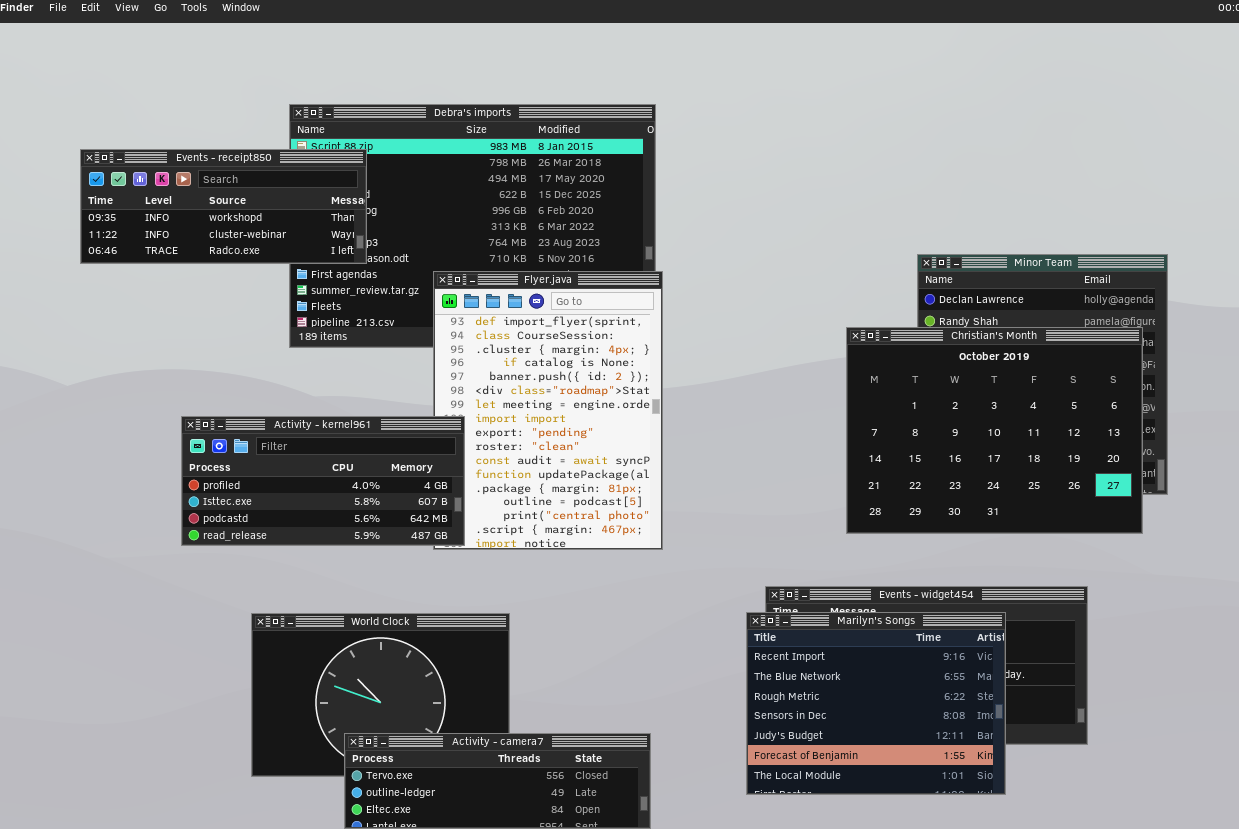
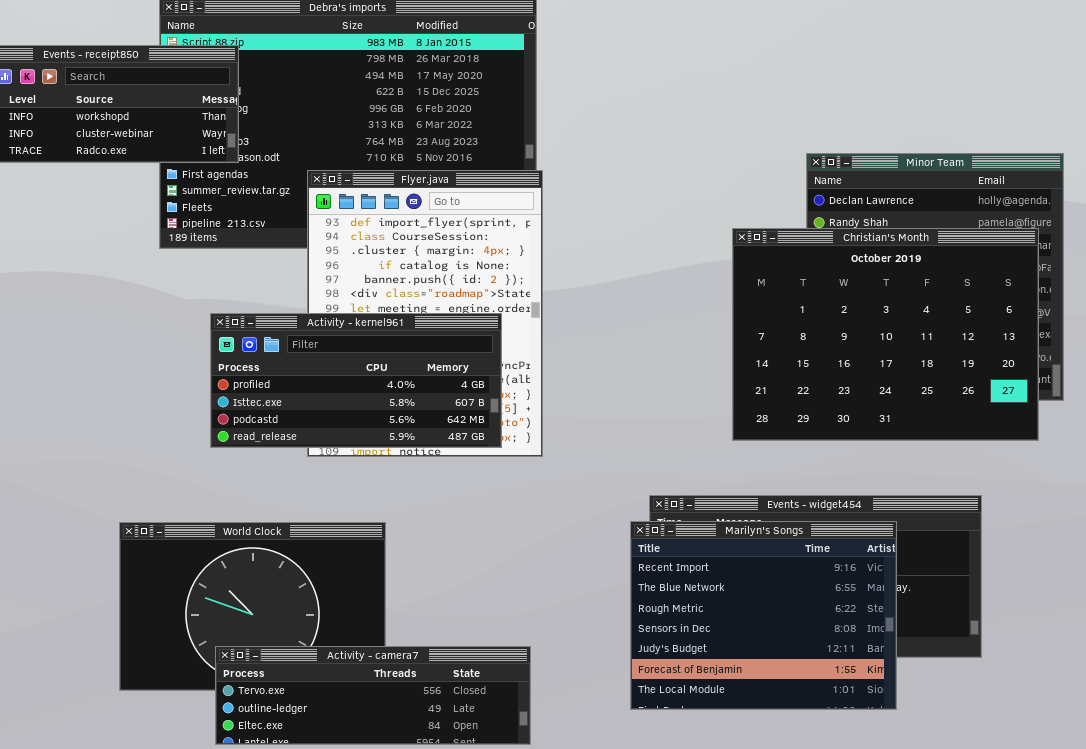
Activity - kernel961: [181,416,465,546] -> [210,313,502,448], moved

